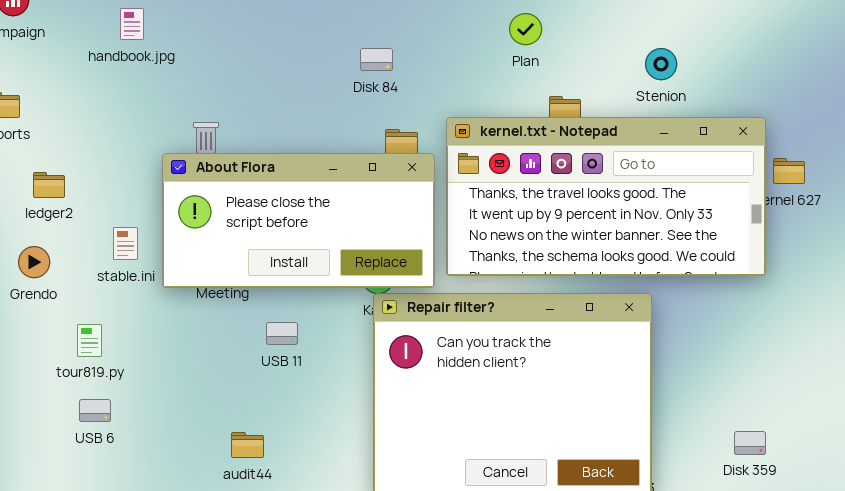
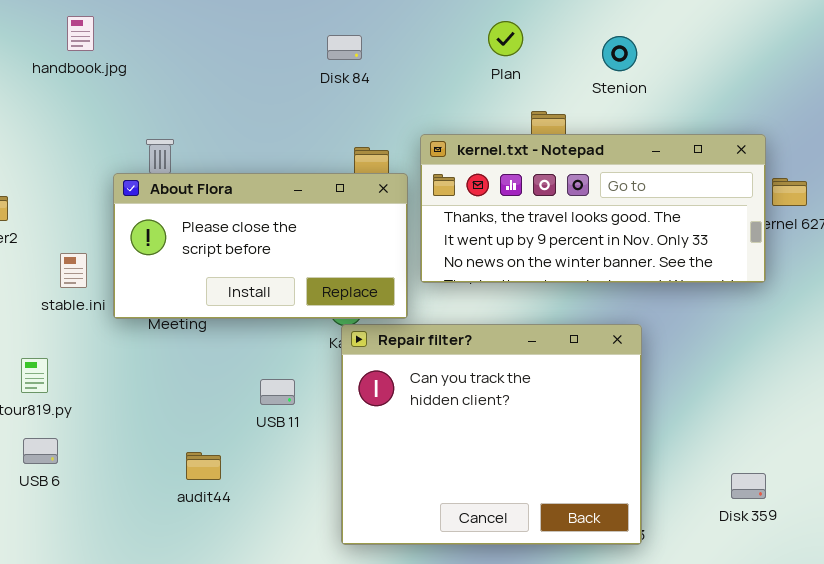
Disk 84: [360,48,393,71] -> [327,35,362,60], moved
Stenion: [645,48,677,80] -> [602,36,637,71], moved
kernel.txt - Notepad: [446,117,766,276] -> [420,134,766,283], resized
USB 11: [266,322,298,345] -> [260,379,295,405], moved
audit44: [231,432,264,458] -> [186,452,221,480], moved

